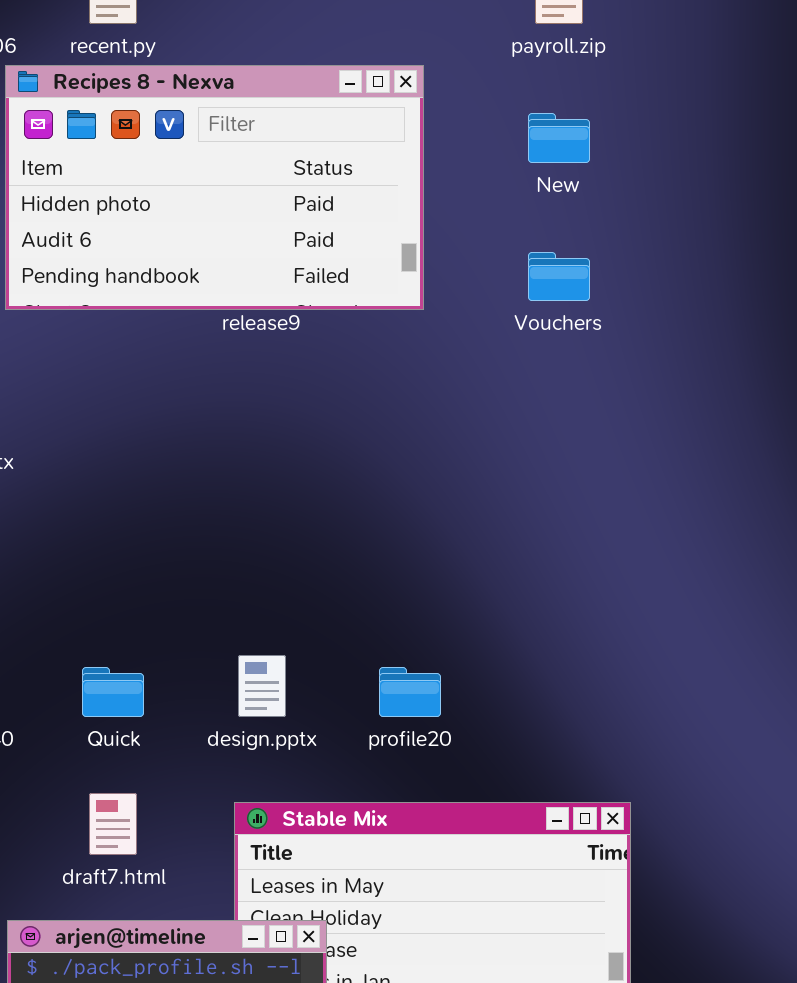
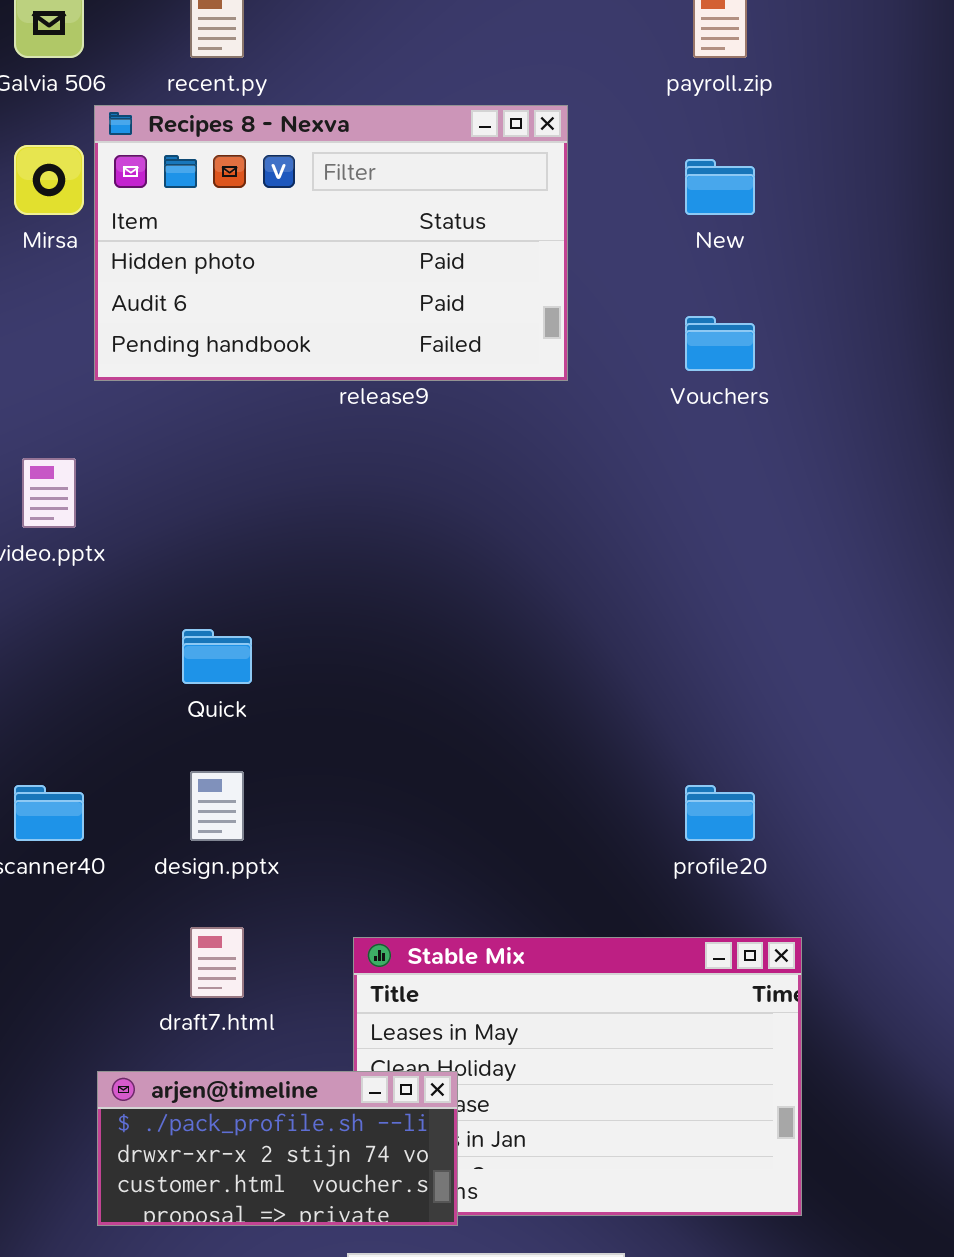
design.pptx: [238,655,286,717] -> [190,771,244,841], moved
Quick: [82,667,144,717] -> [182,629,252,684], moved
profile20: [379,667,441,717] -> [685,785,755,841], moved

